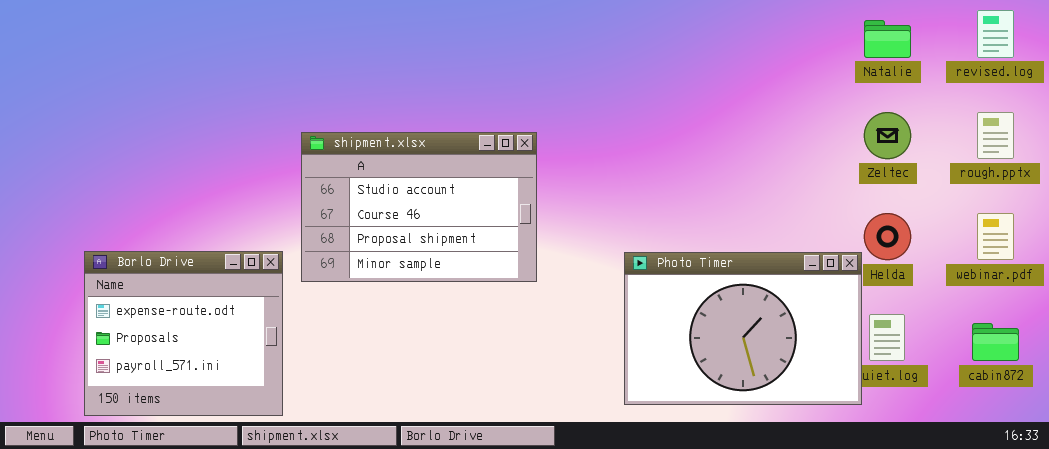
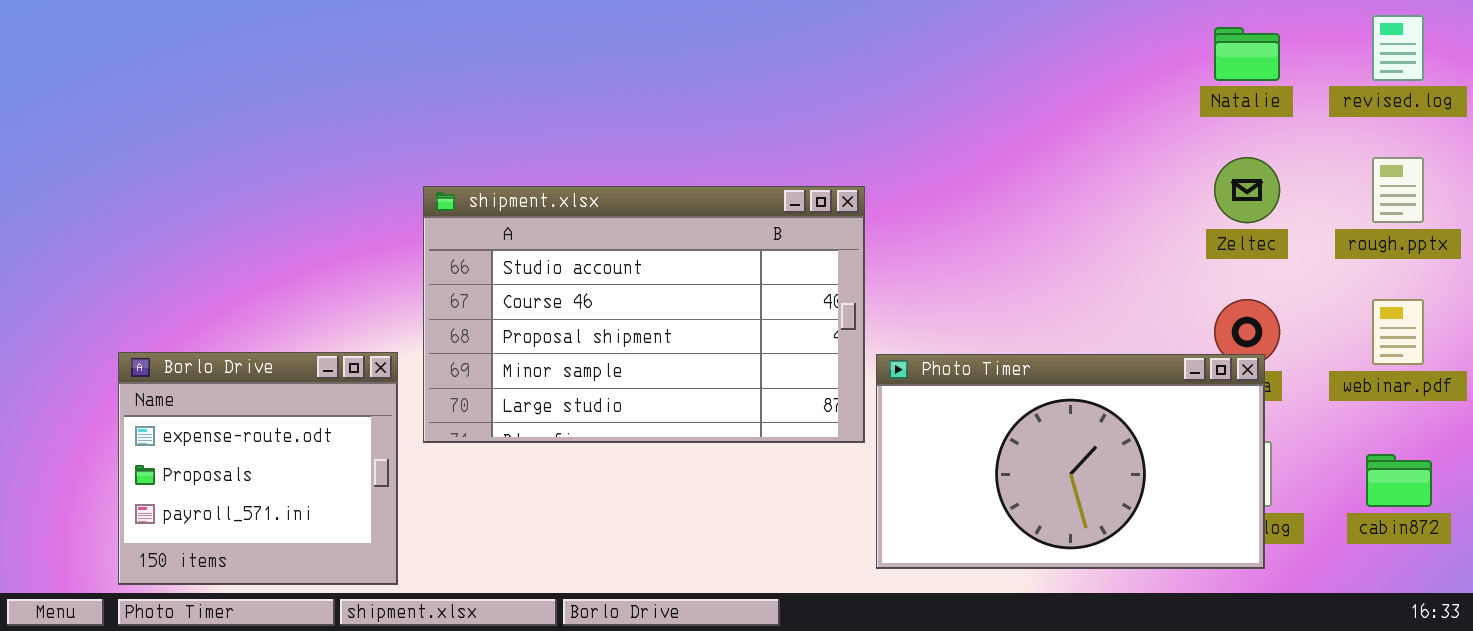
shipment.xlsx: [301,132,537,282] -> [423,186,865,443], resized
Photo Timer: [624,252,862,405] -> [876,354,1265,569], resized

